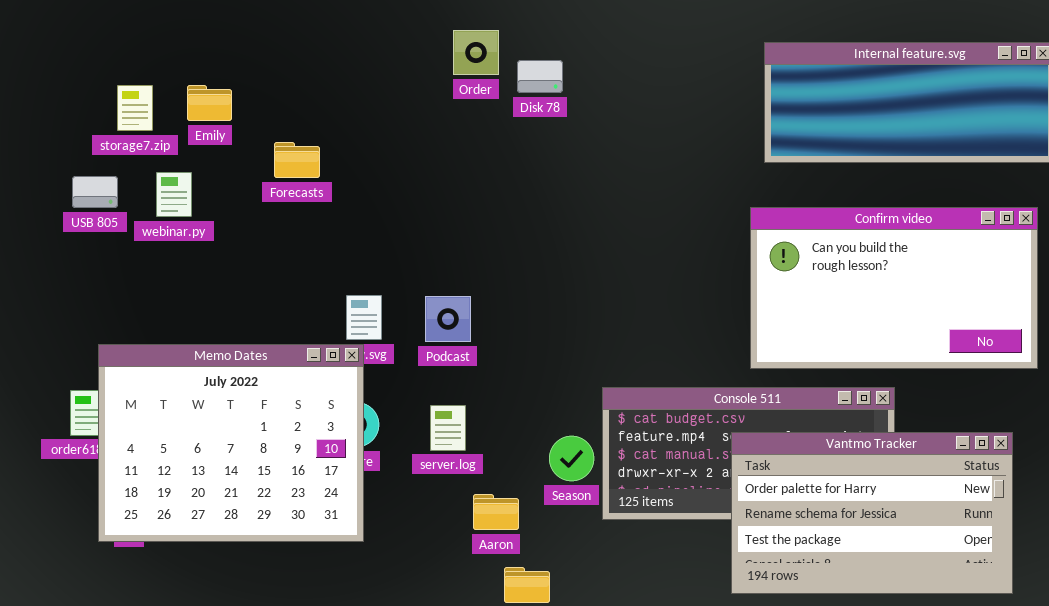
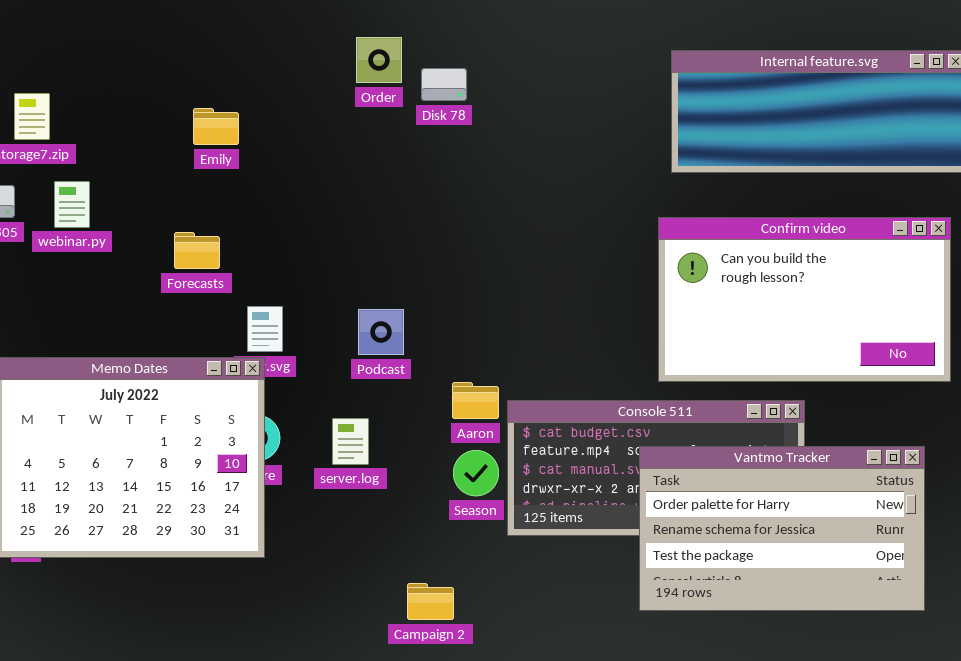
Emily: [187,85,232,121] -> [193,108,239,145], moved
Forecasts: [274,142,320,178] -> [174,232,220,269], moved
Podcast: [425,296,471,342] -> [358,309,404,355], moved
Aaron: [473,494,519,530] -> [452,382,499,419], moved

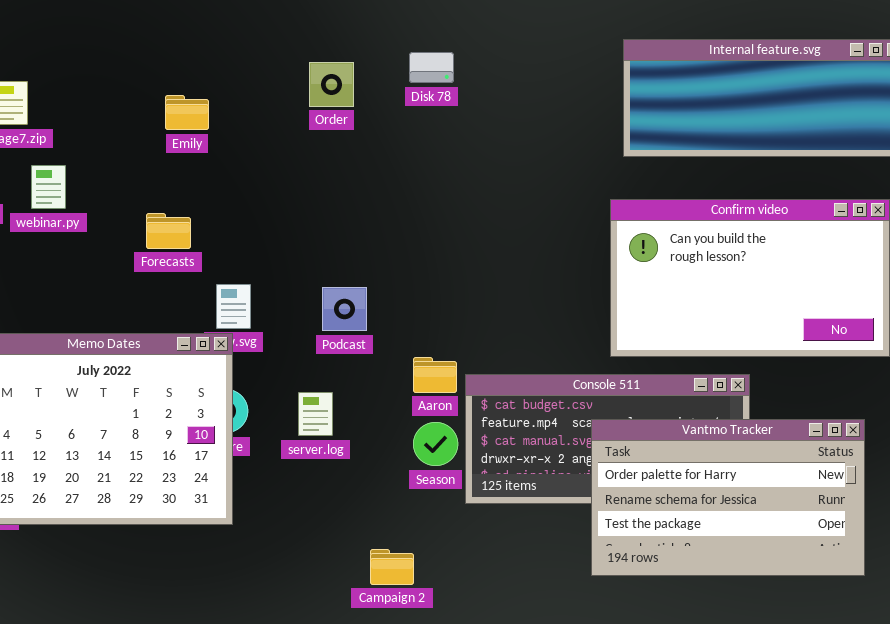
Order: [356,37,402,83] -> [309,62,354,107], moved
Disk 78: [421,68,467,101] -> [409,52,454,83], moved

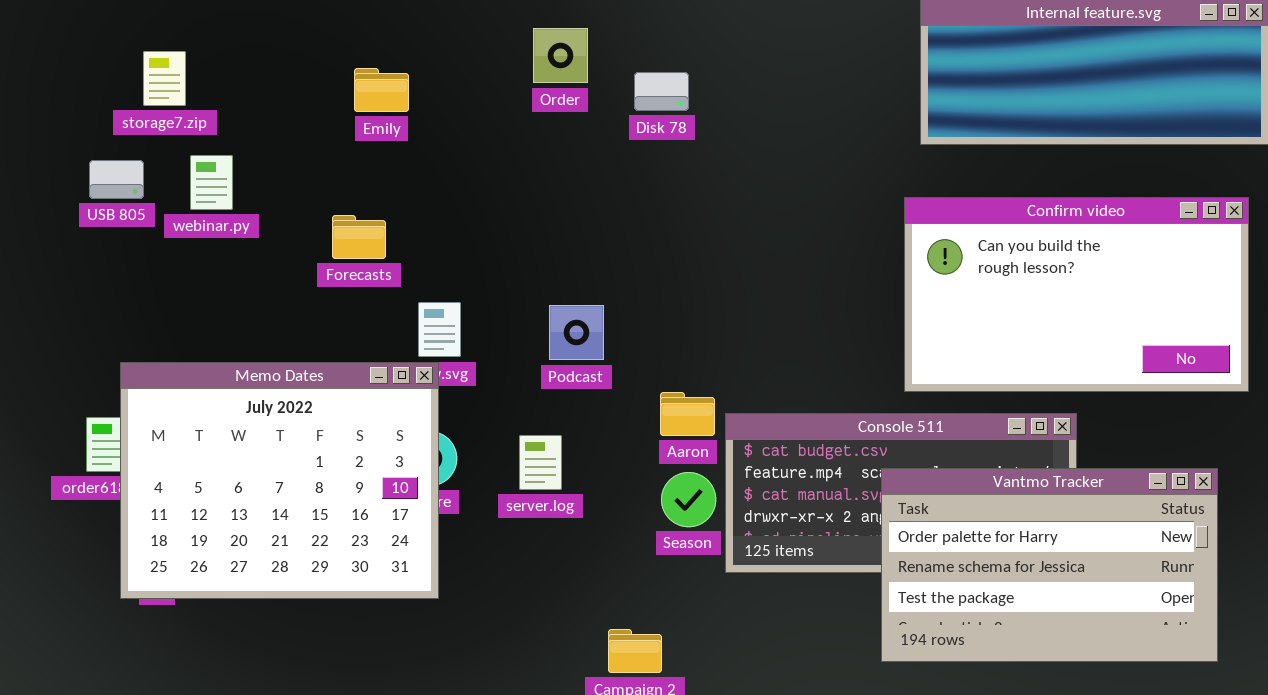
Disk 78: [409,52,454,83] -> [634,72,689,111], moved

